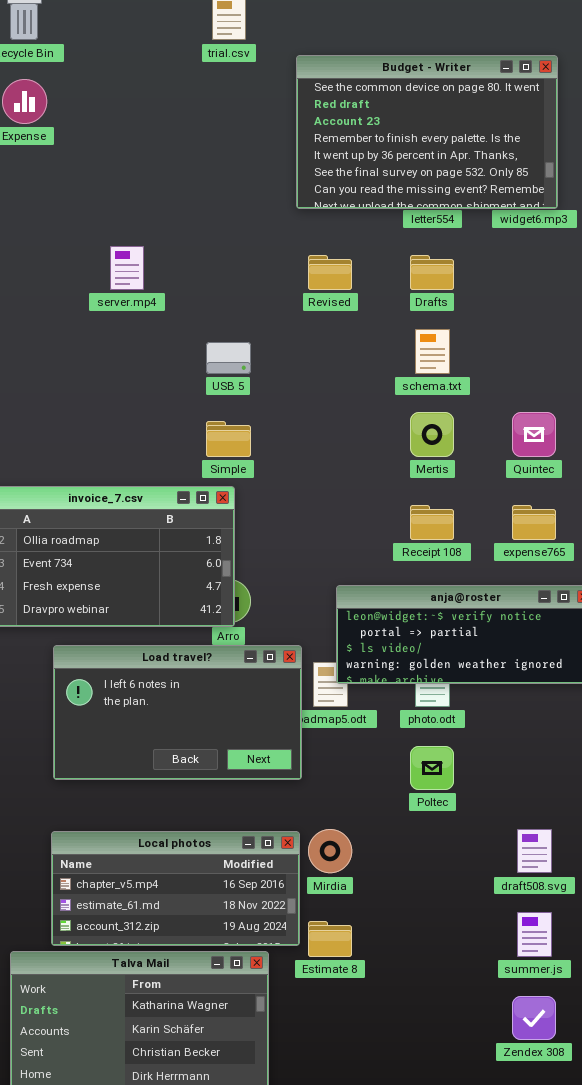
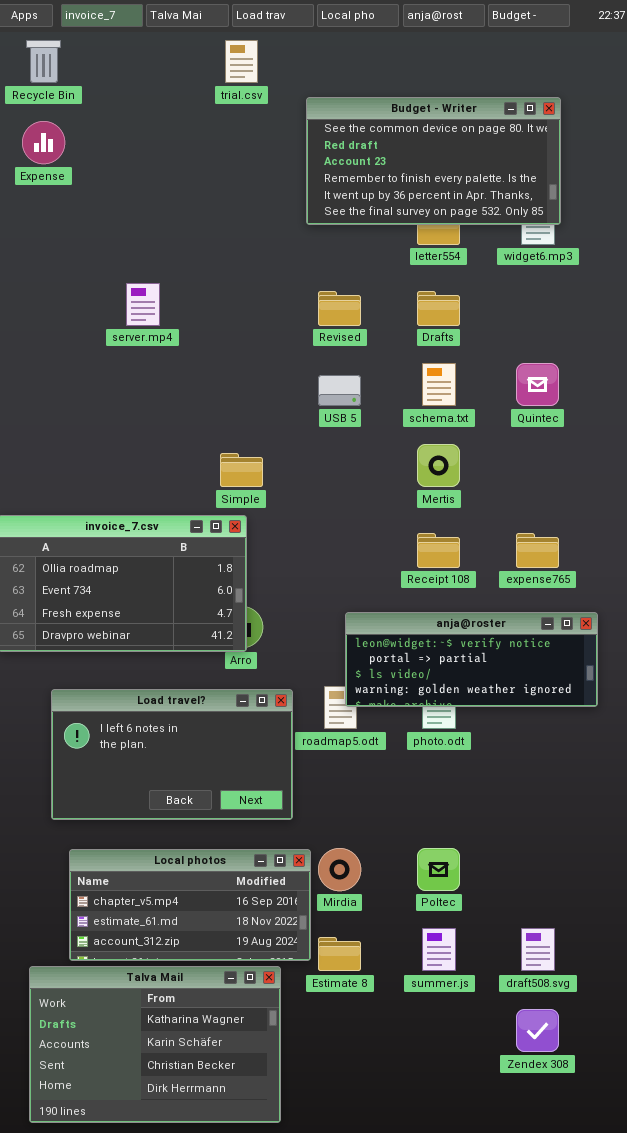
Budget - Writer: [296,55,558,209] -> [306,97,561,225], resized
USB 5: [206,342,251,374] -> [318,375,361,406], moved
Quintec: [512,412,556,457] -> [516,363,559,406], moved
Load travel?: [53,645,302,780] -> [51,689,293,820], moved
Poltec: [410,746,454,790] -> [417,848,460,891], moved
draft508.svg: [517,829,552,873] -> [521,928,555,971], moved
summer.js: [517,912,552,957] -> [422,928,456,971], moved

